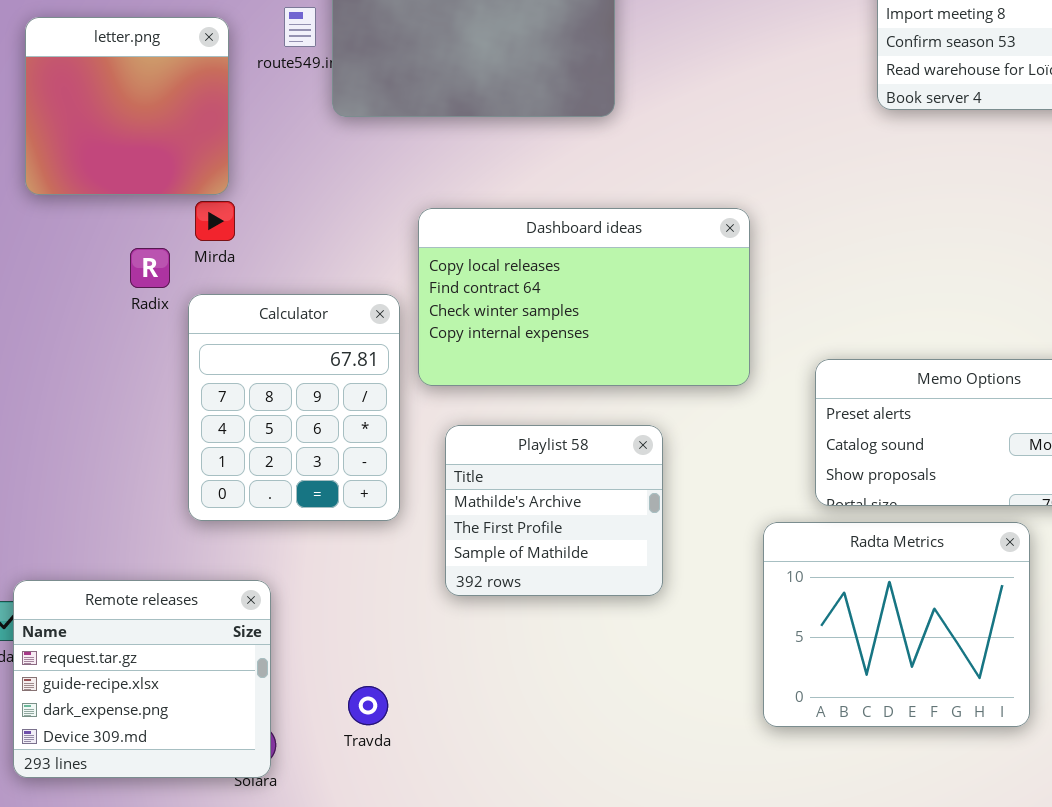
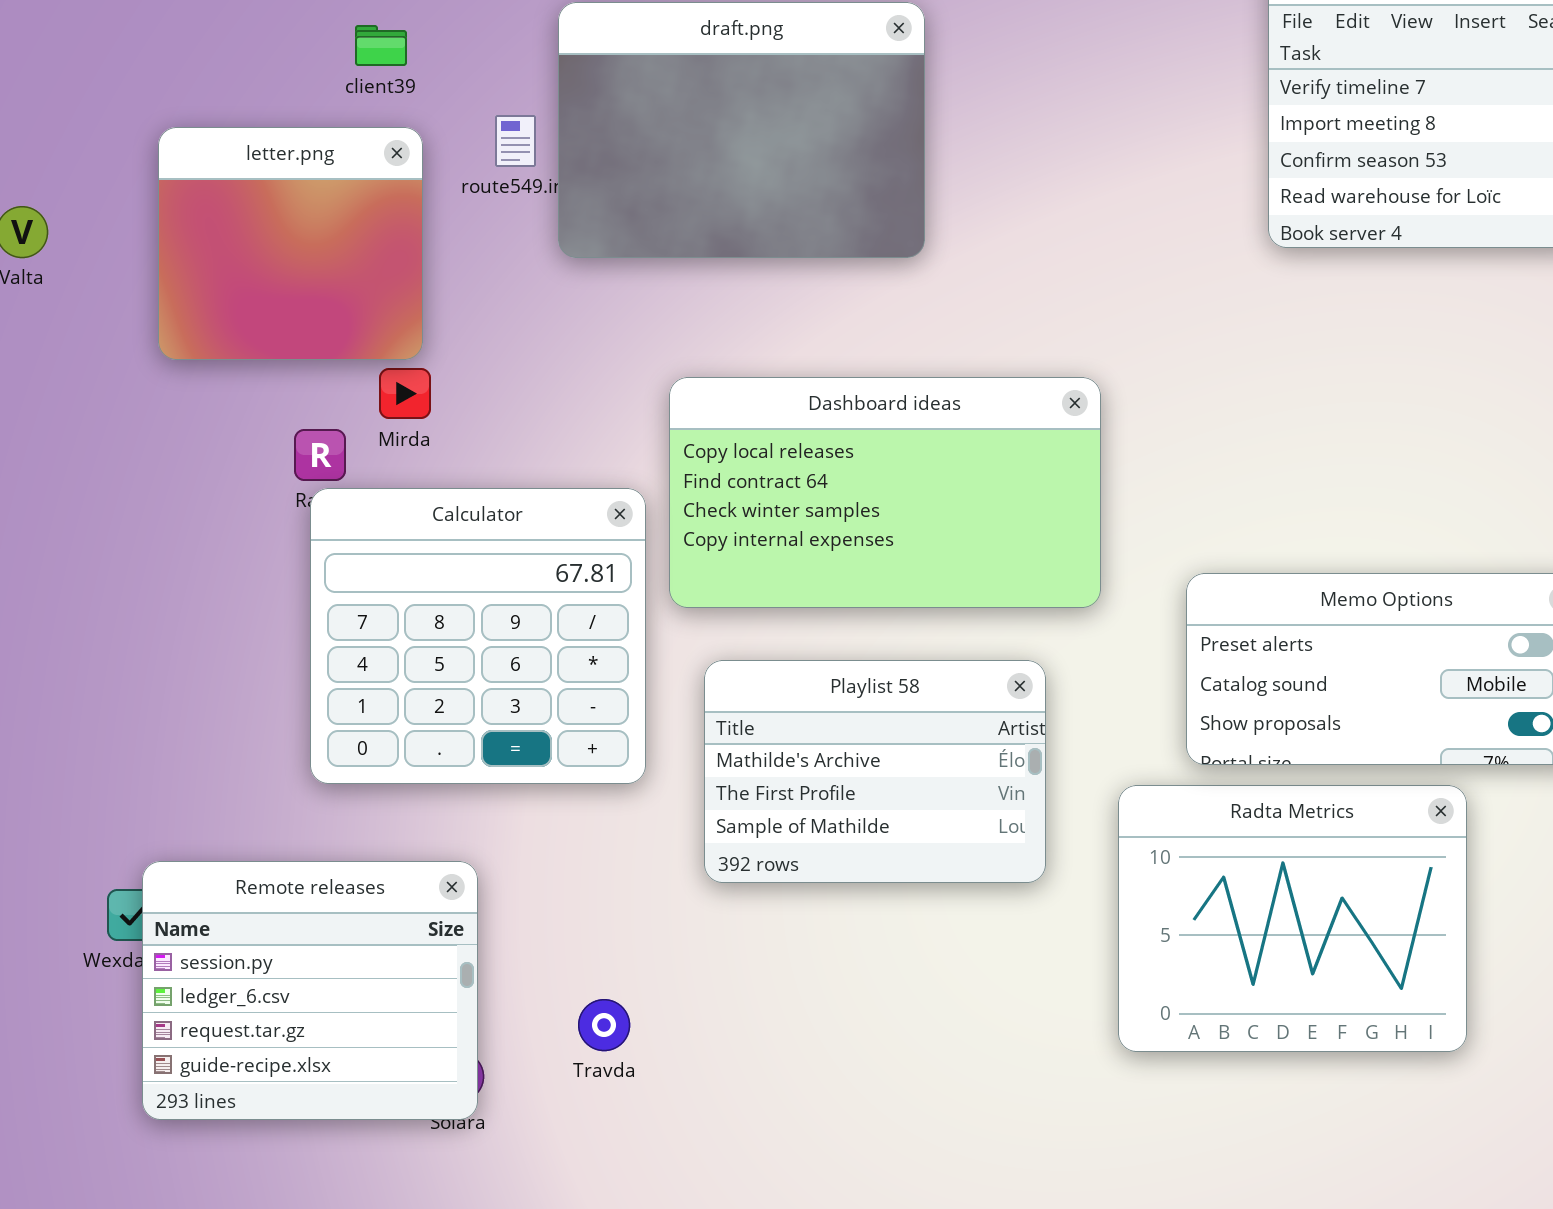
Calculator: [188,294,400,521] -> [310,488,646,784], resized
Playlist 58: [445,425,663,596] -> [704,660,1046,883], resized
Remote releases: [13,580,271,778] -> [142,861,478,1120], scrolled up 2 rows

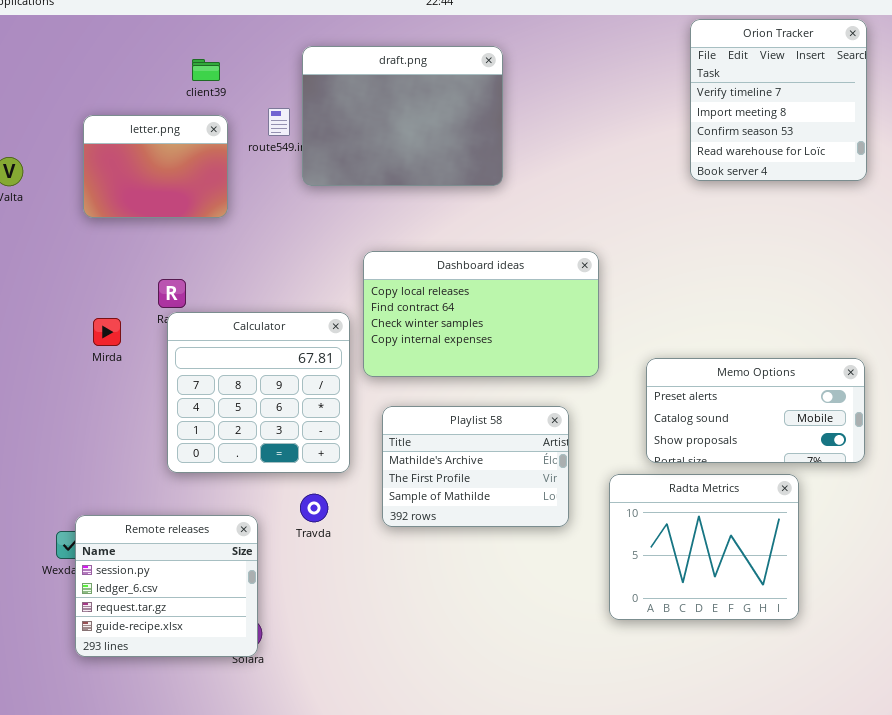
letter.png: [158,127,423,360] -> [83,115,228,218], resized
Mirda: [379,368,431,419] -> [93,318,121,346], moved
Travda: [578,999,630,1051] -> [300,494,328,522], moved

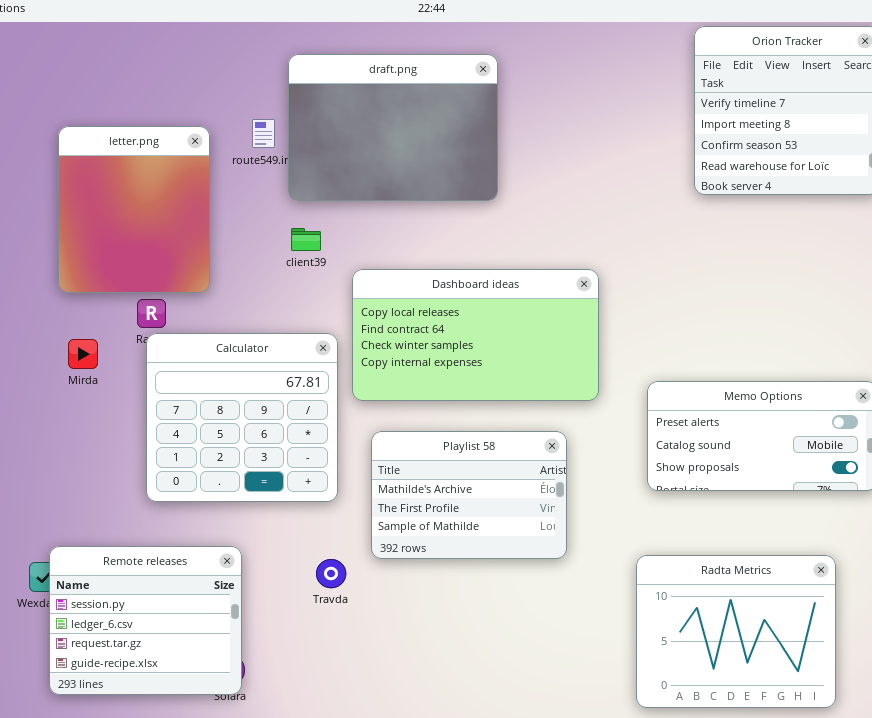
client39: [192,59,220,81] -> [291,228,321,251], moved
letter.png: [83,115,228,218] -> [58,126,210,293], resized
Radta Metrics: [609,474,799,620] -> [636,555,836,708], moved
Travda: [300,494,328,522] -> [316,559,346,588], moved

